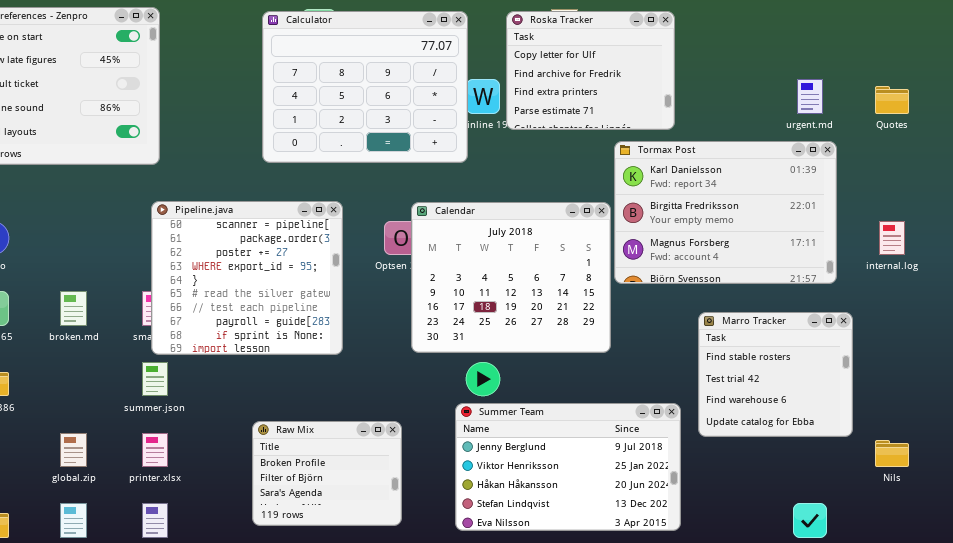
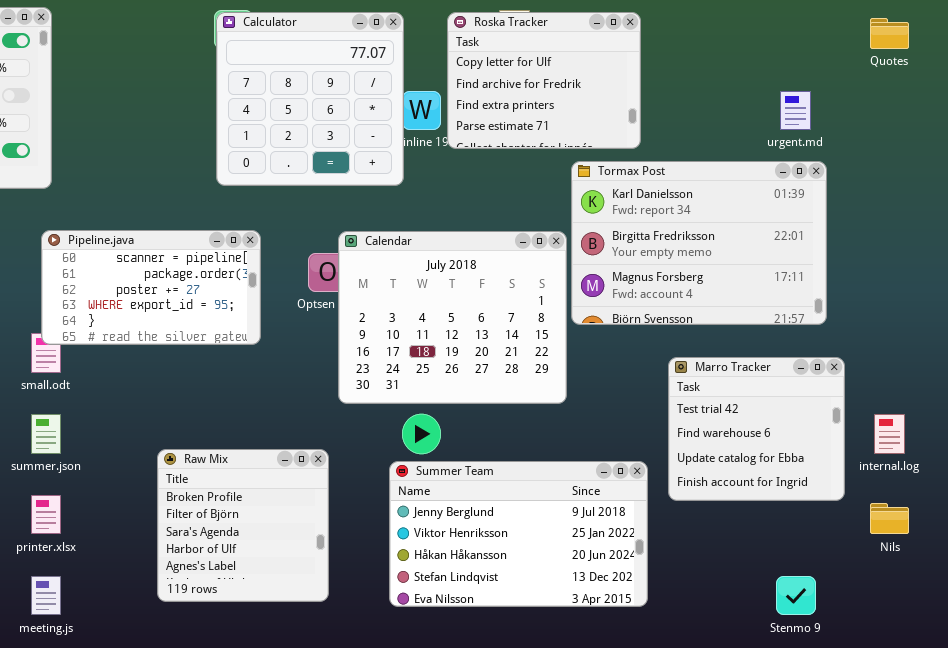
Calculator: [262,11,468,163] -> [216,12,404,186], resized
Quotes: [875,86,909,114] -> [870,18,909,49], moved
Pipeline.java: [151,201,343,355] -> [41,230,261,345], resized
internal.log: [879,221,905,255] -> [874,414,905,454], moved
Marro Tracker: [698,312,853,437] -> [668,357,845,501], scrolled down 1 row
Raw Mix: [252,421,402,526] -> [157,449,329,602], resized

